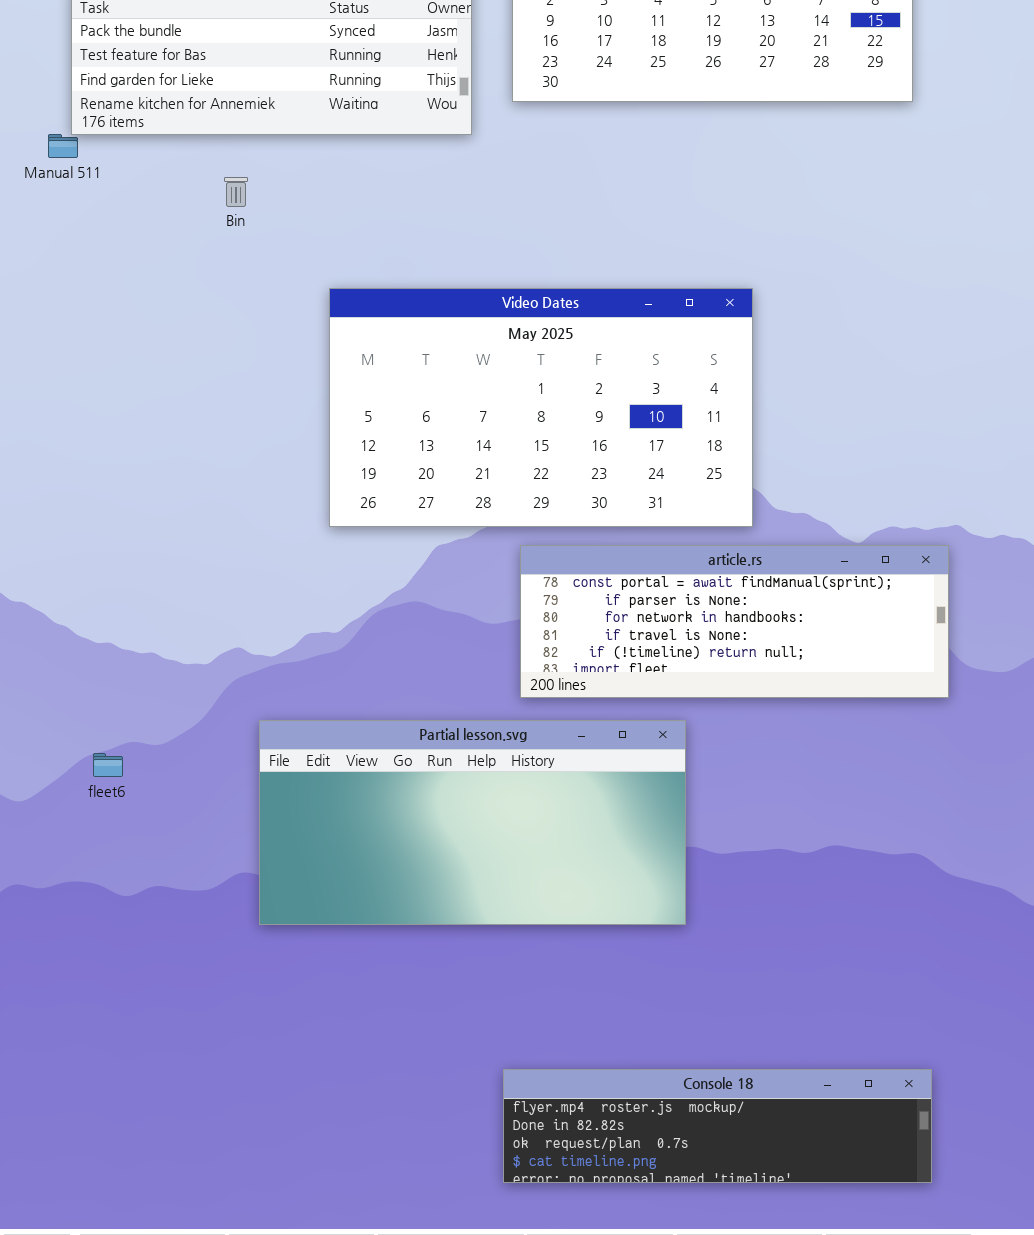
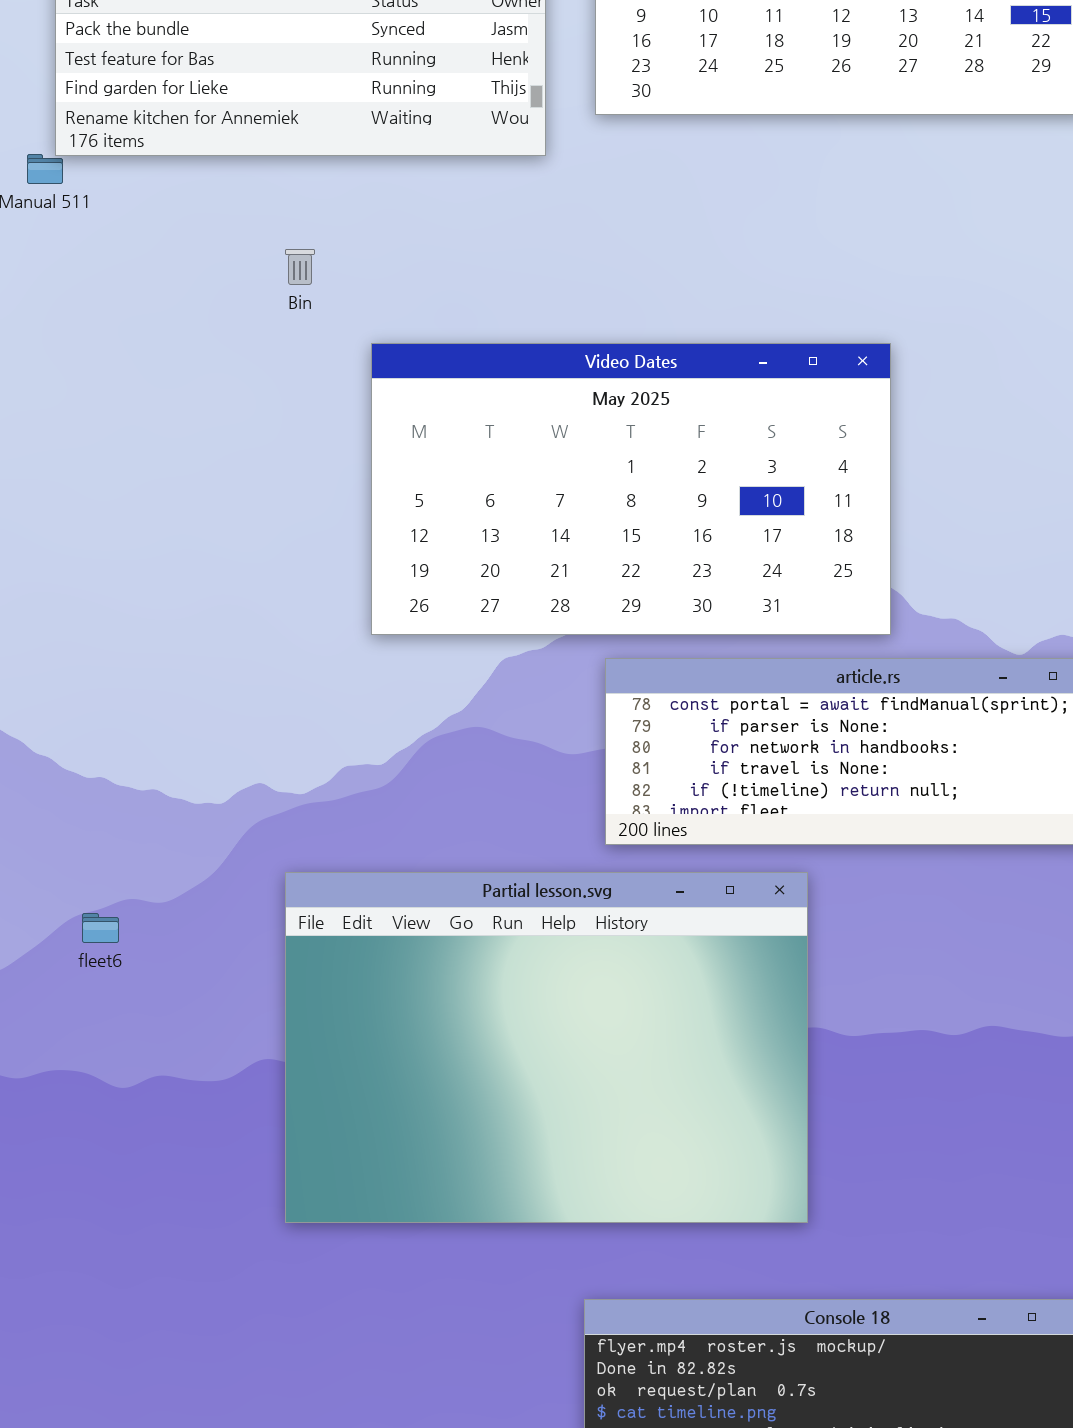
Bin: [224,177,248,207] -> [285,249,315,285], moved
Partial lesson.svg: [259,720,686,925] -> [285,872,808,1223], resized

